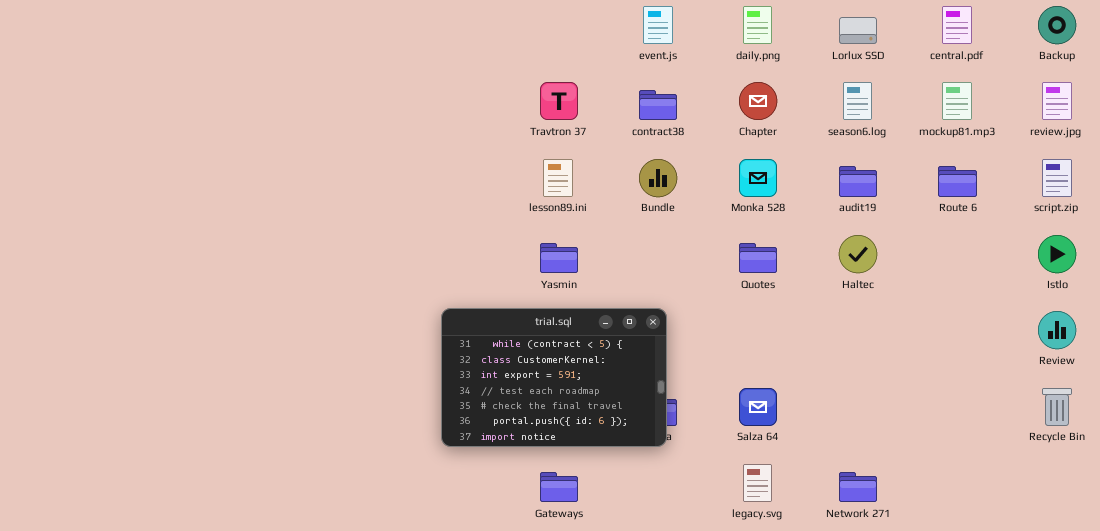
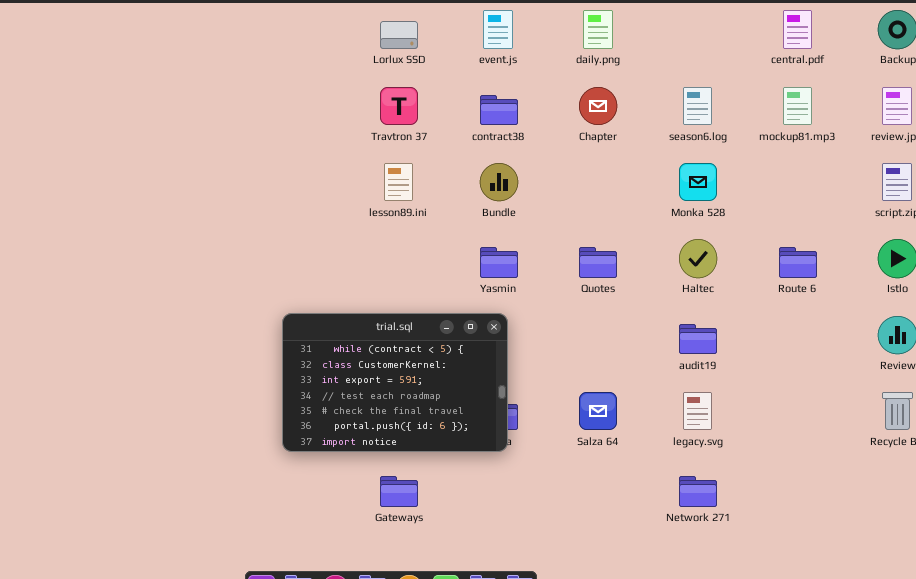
Lorlux SSD: [839,17,877,44] -> [380,21,418,49], moved
Monka 528: [739,159,777,197] -> [679,163,717,201], moved
audit19: [839,166,877,197] -> [679,324,717,354], moved
Route 6: [938,166,977,197] -> [779,247,817,278], moved
Yasmin: [540,243,578,273] -> [480,247,518,278], moved
legacy.svg: [743,464,772,502] -> [683,392,712,430], moved

